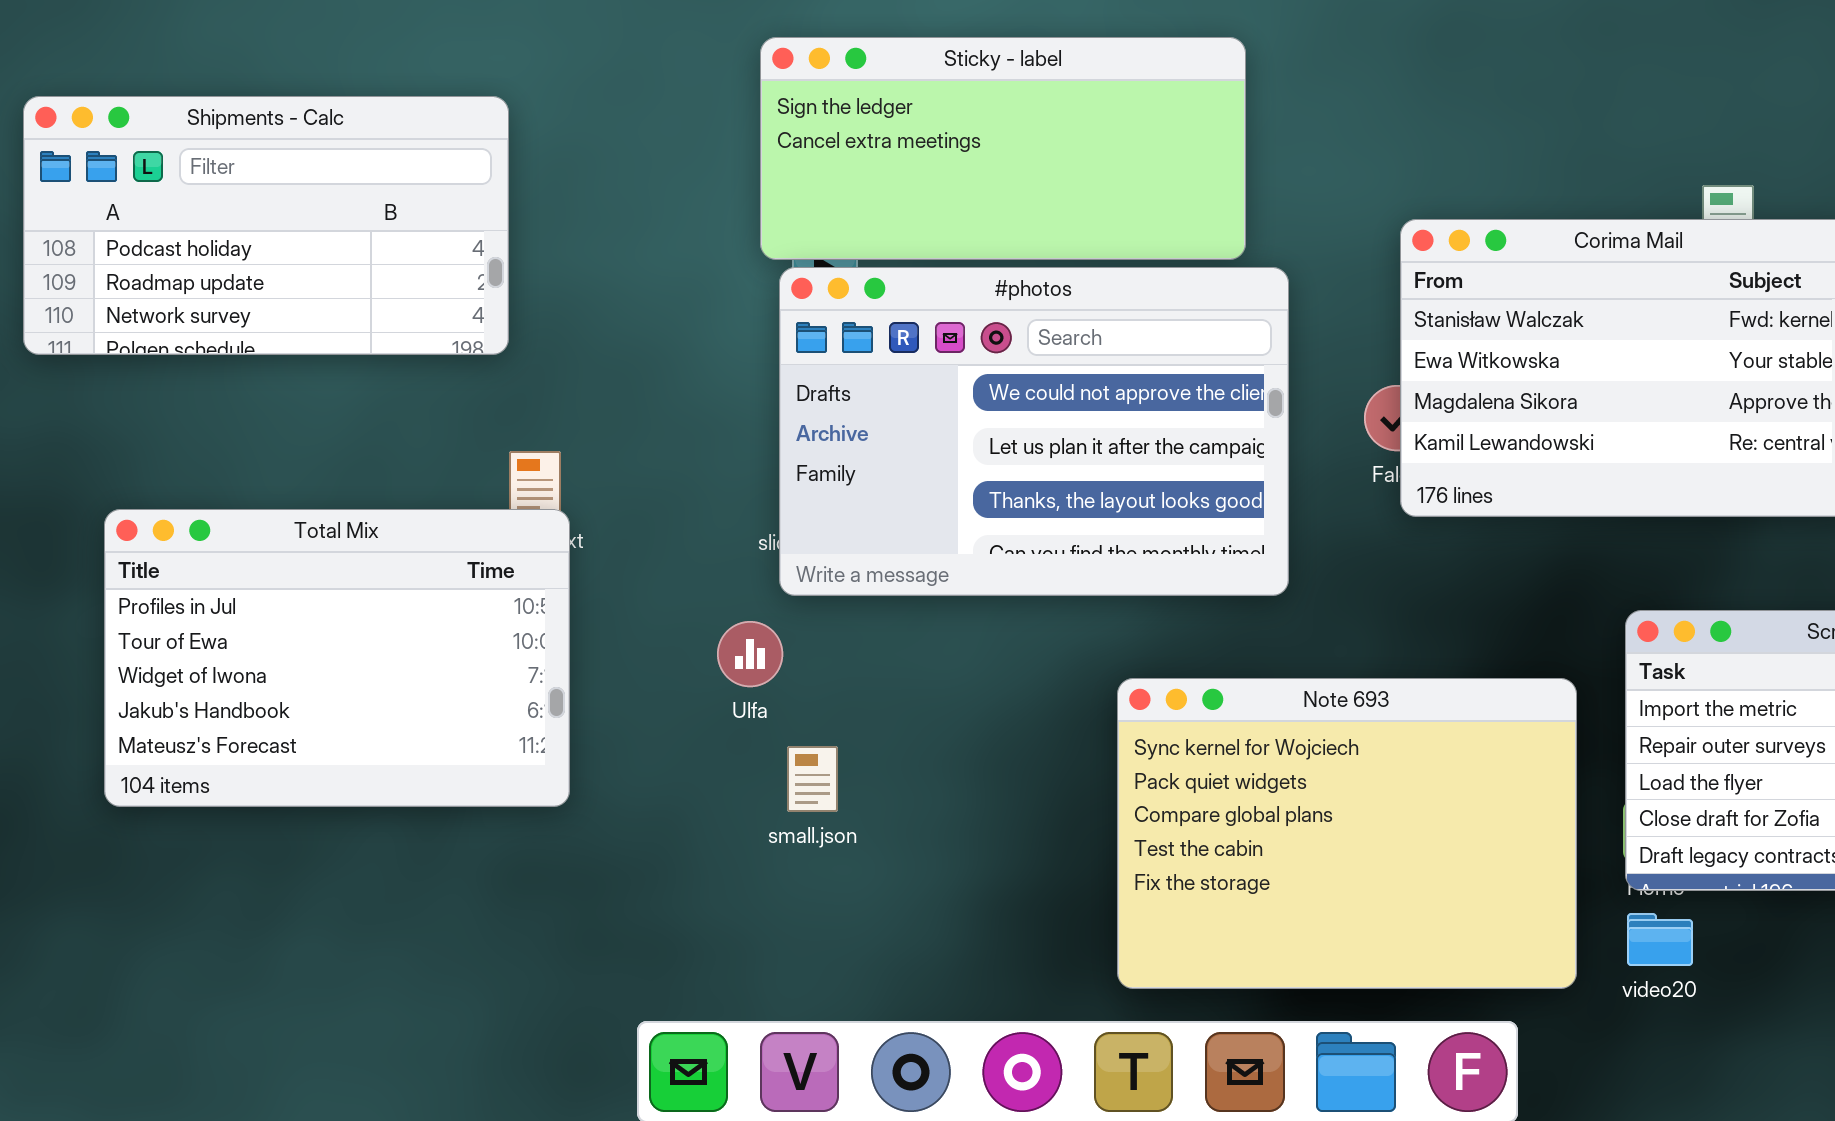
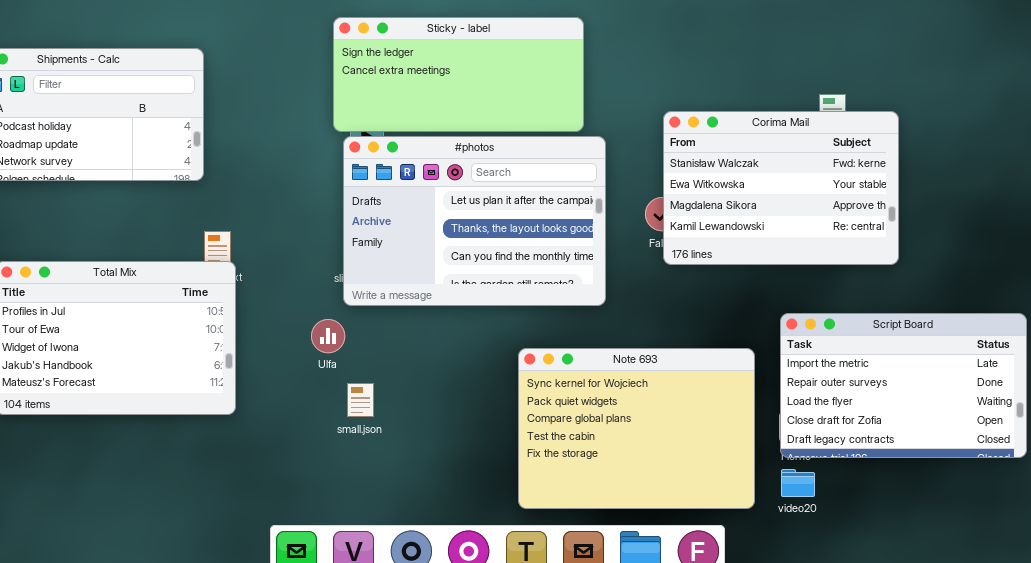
#photos: [779,267,1289,596] -> [343,136,606,306], scrolled down 1 row

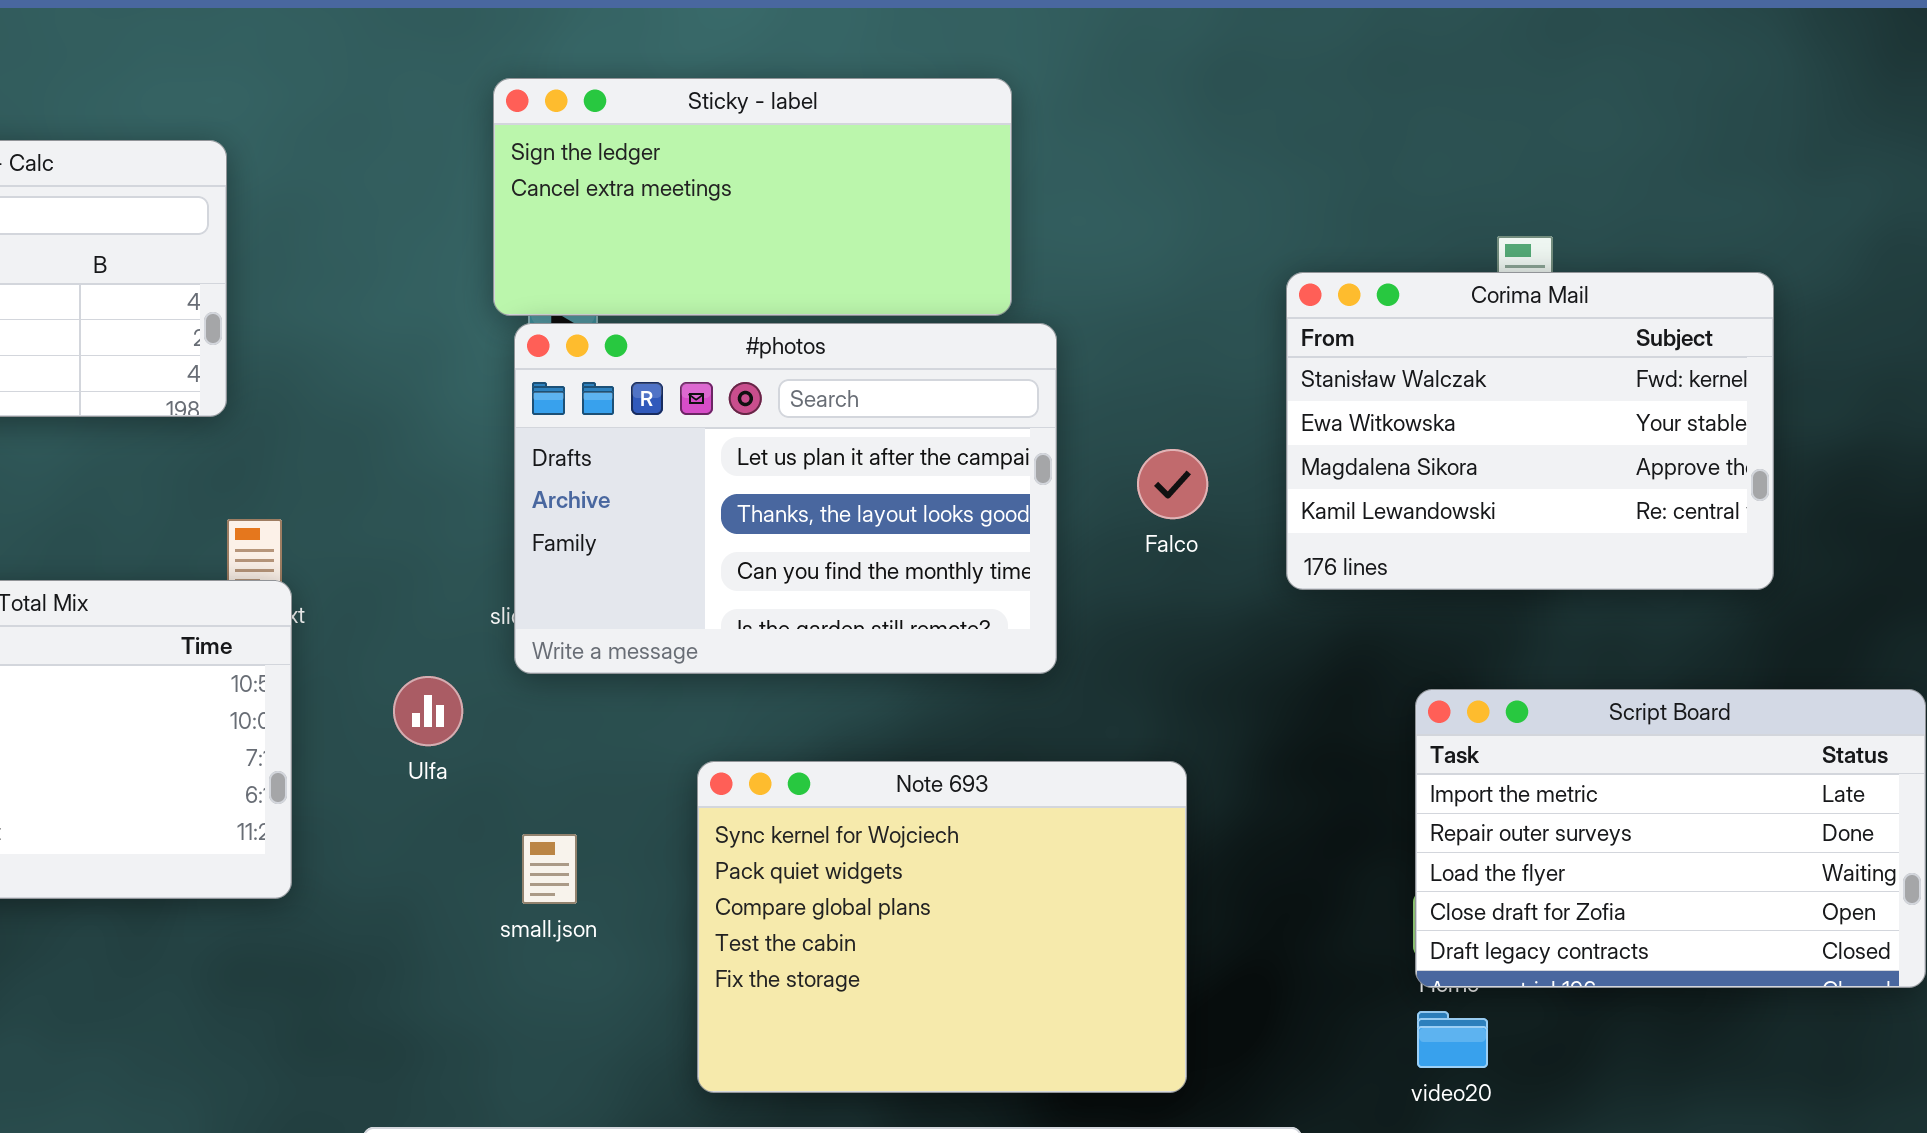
Corima Mail: [663,111,899,265] -> [1286,272,1774,590], moved
Ulfa: [311,319,345,353] -> [393,676,463,746], moved
Note 693: [518,348,755,509] -> [697,761,1187,1093], moved

